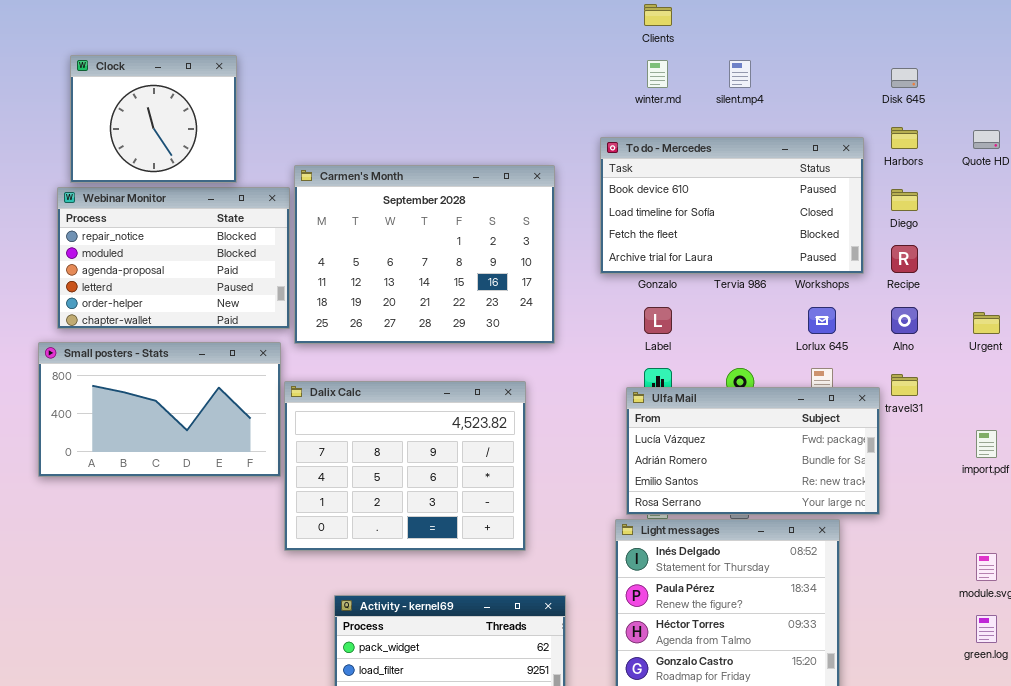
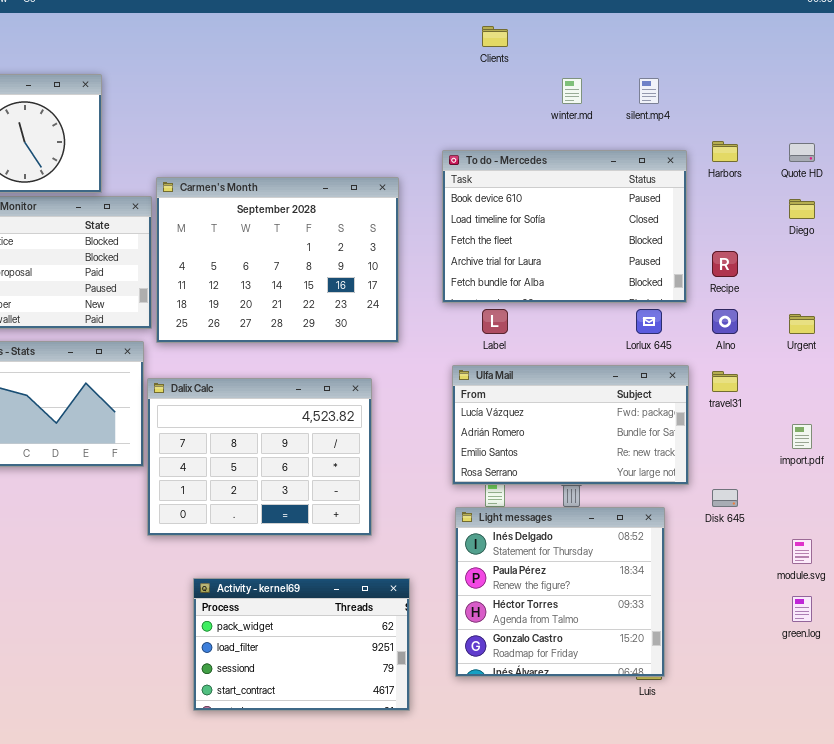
winter.md: [647,60,668,88] -> [562,78,582,104], moved
silent.mp4: [729,60,751,88] -> [639,78,659,104], moved
Disk 645: [891,68,918,88] -> [712,489,738,507], moved
To do - Mercedes: [600,137,864,274] -> [442,150,687,303], resized
Diego: [891,189,918,211] -> [789,199,815,219], moved
Ulfa Mail: [626,387,880,515] -> [452,365,689,485], moved

